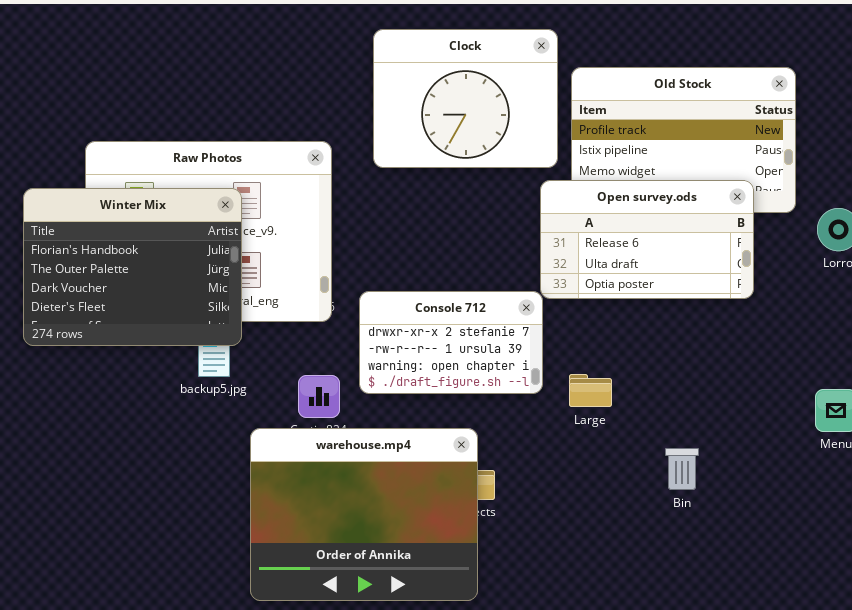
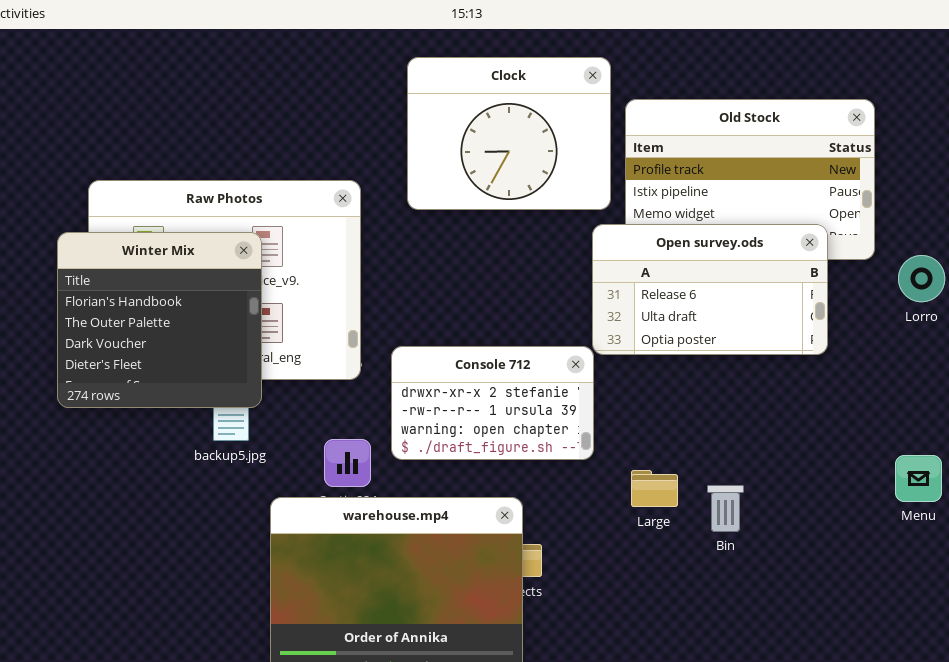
Winter Mix: [23,188,242,346] -> [57,232,262,408], resized
Large: [569,374,612,407] -> [631,470,678,507], moved
Bin: [665,448,699,490] -> [707,485,744,532], moved

